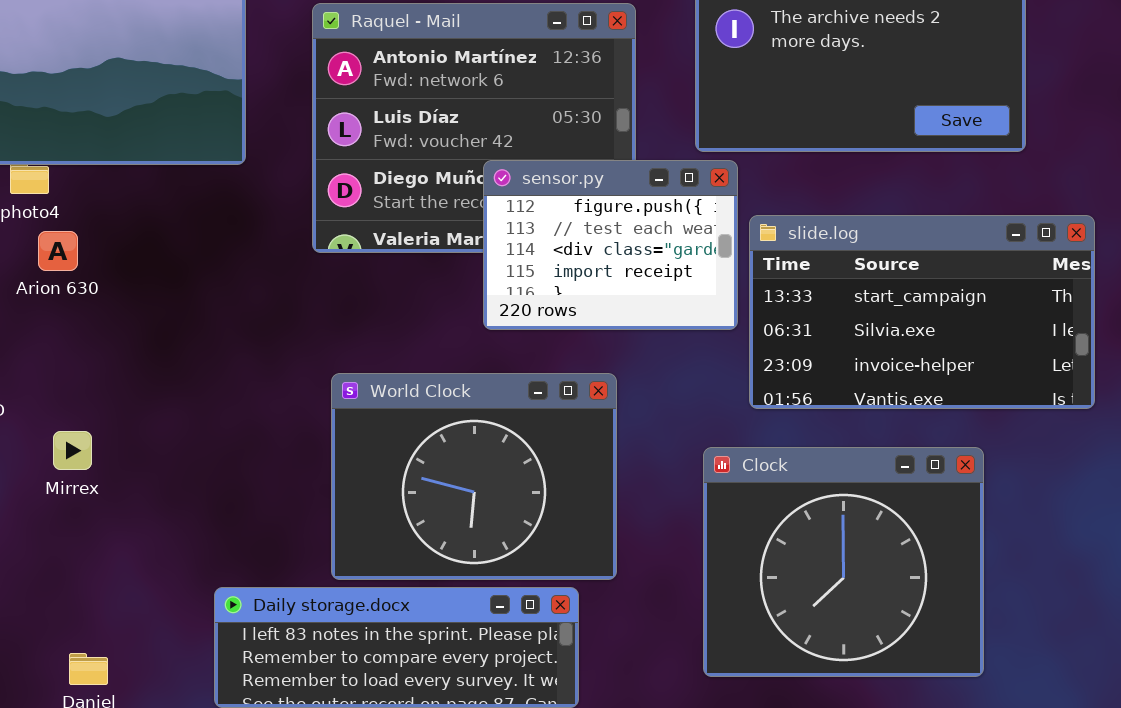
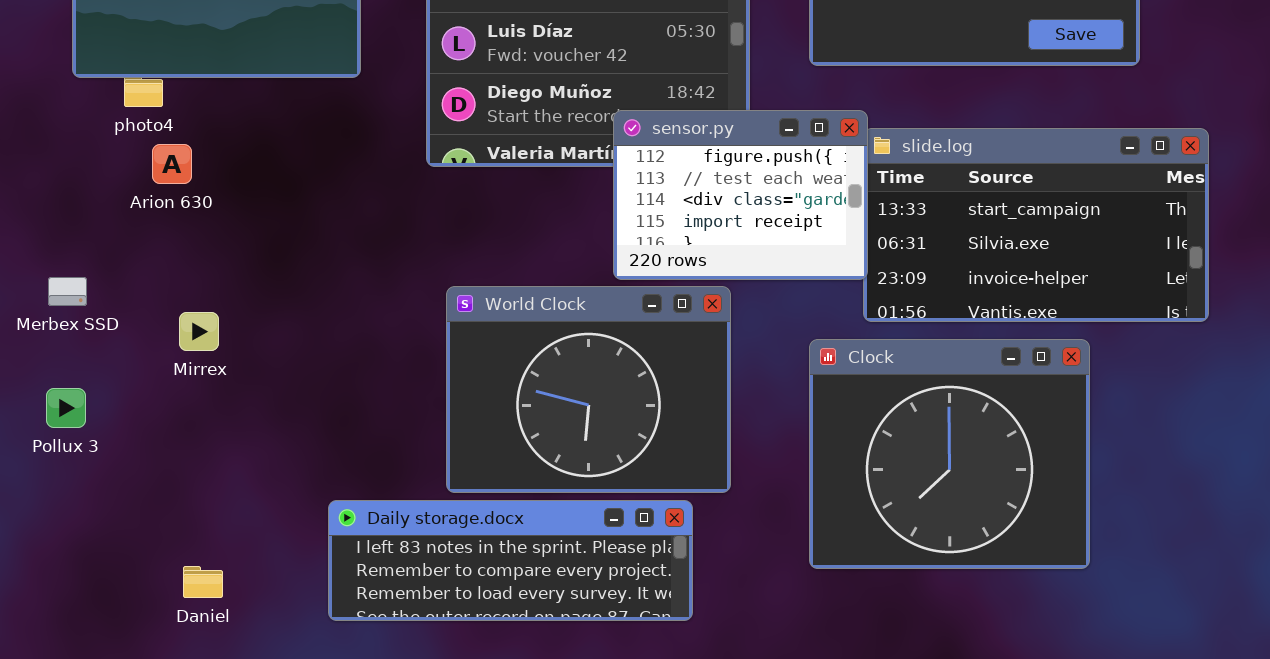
sensor.py: [483,160,738,330] -> [613,110,868,280], moved
Mirrex: [53,431,92,470] -> [179,312,219,351], moved
Clock: [703,447,984,677] -> [809,339,1090,569], moved

